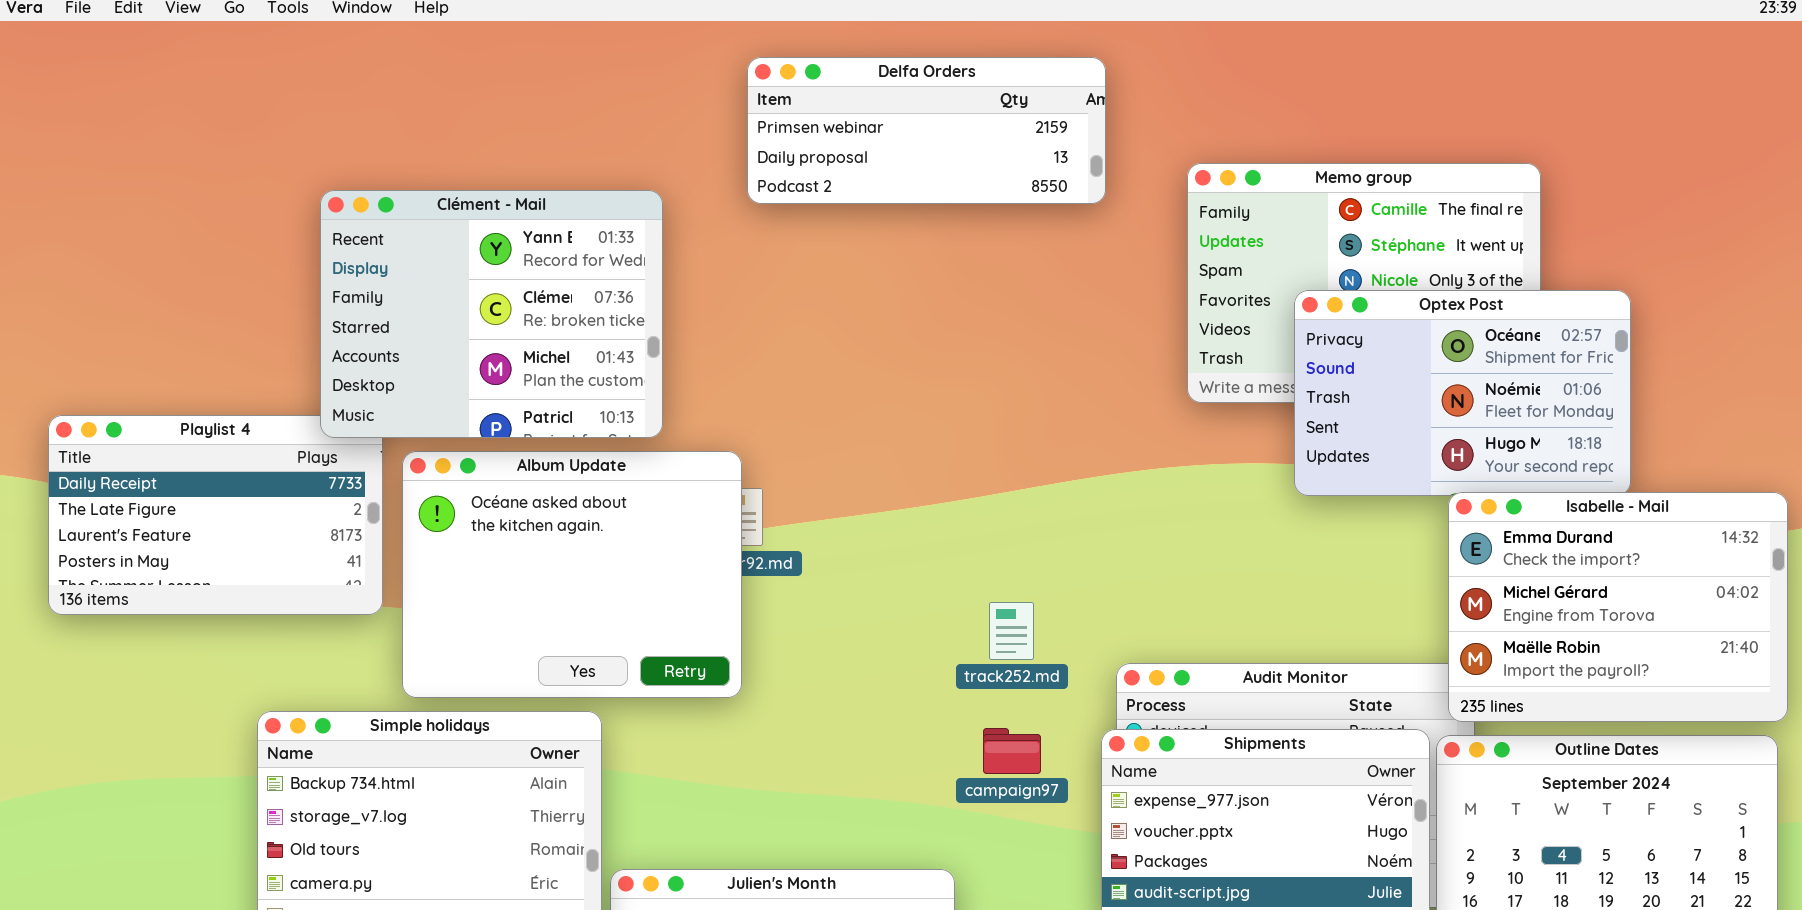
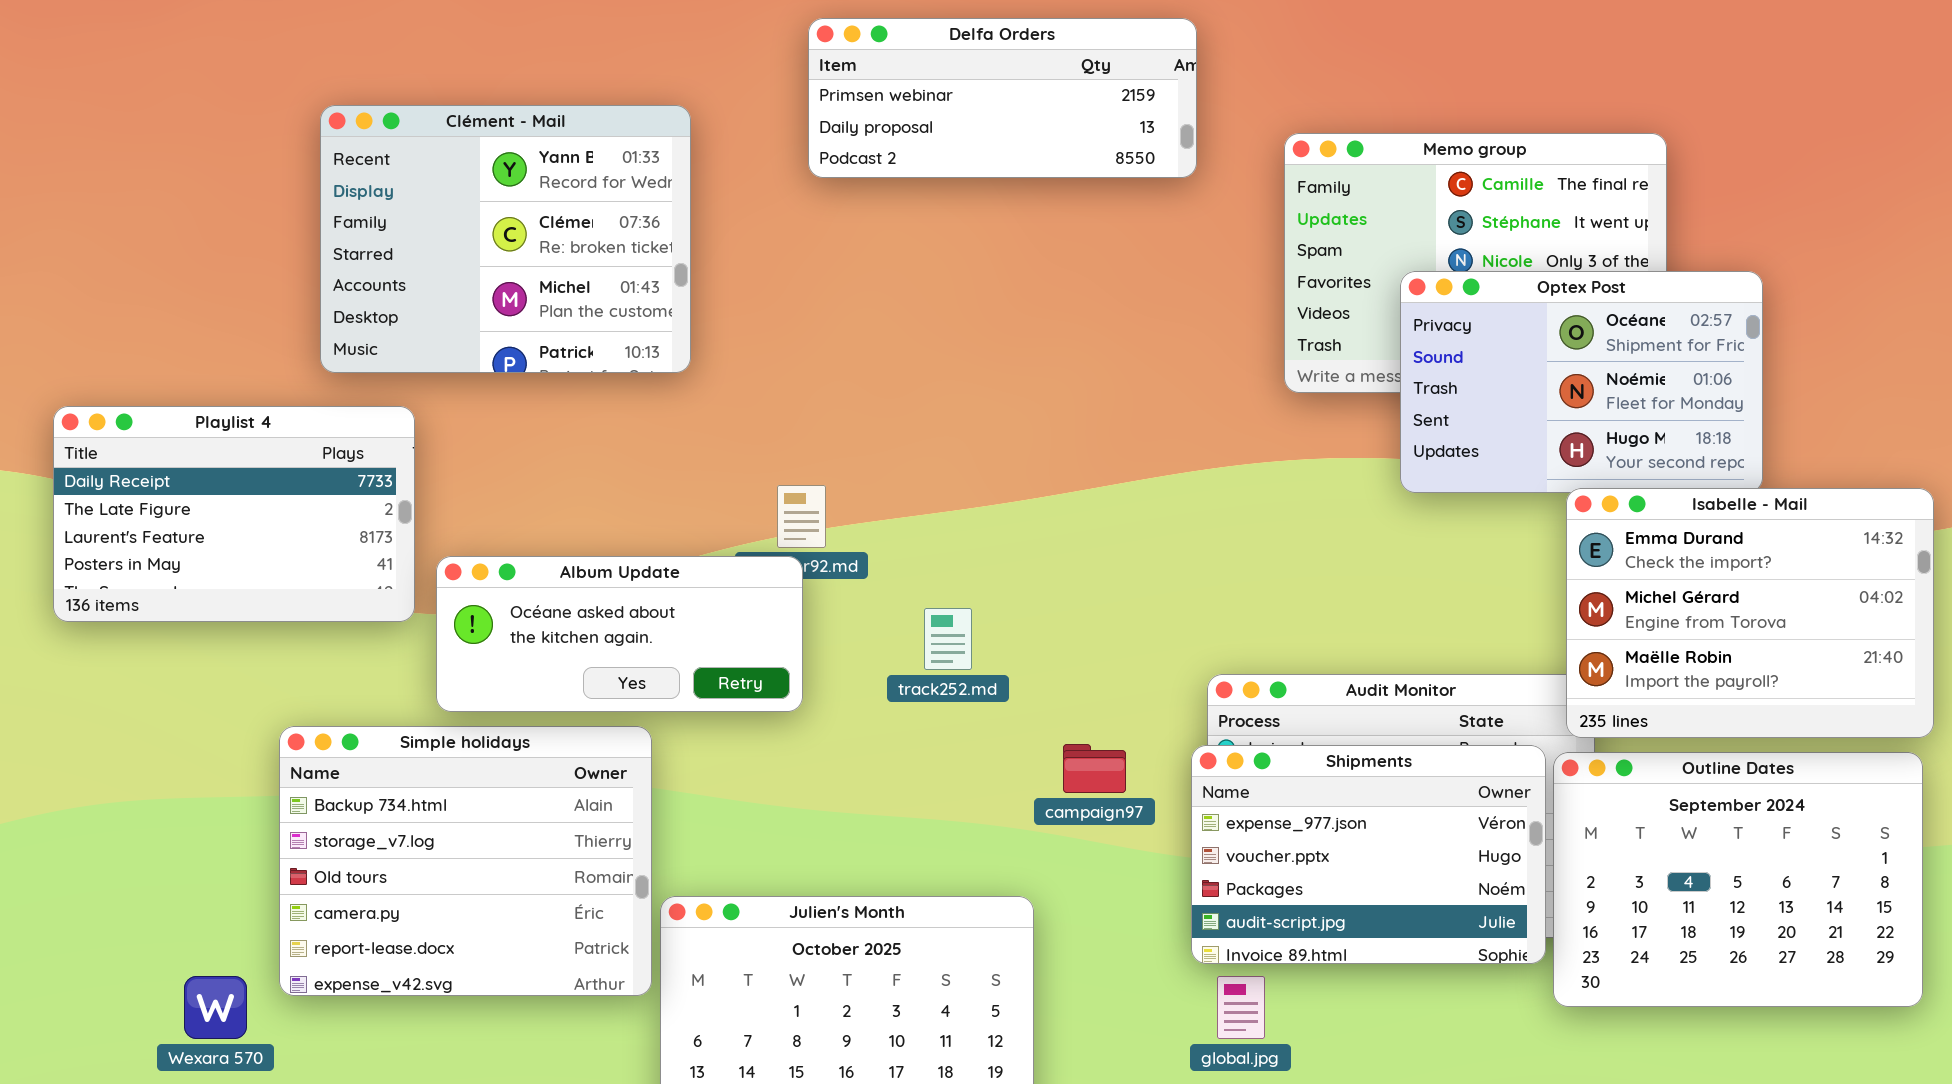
Clément - Mail: [320,190,663,438] -> [320,105,691,373], moved
Album Update: [402,451,742,698] -> [436,556,803,712], resized
track252.md: [989,602,1034,660] -> [924,608,972,670], moved

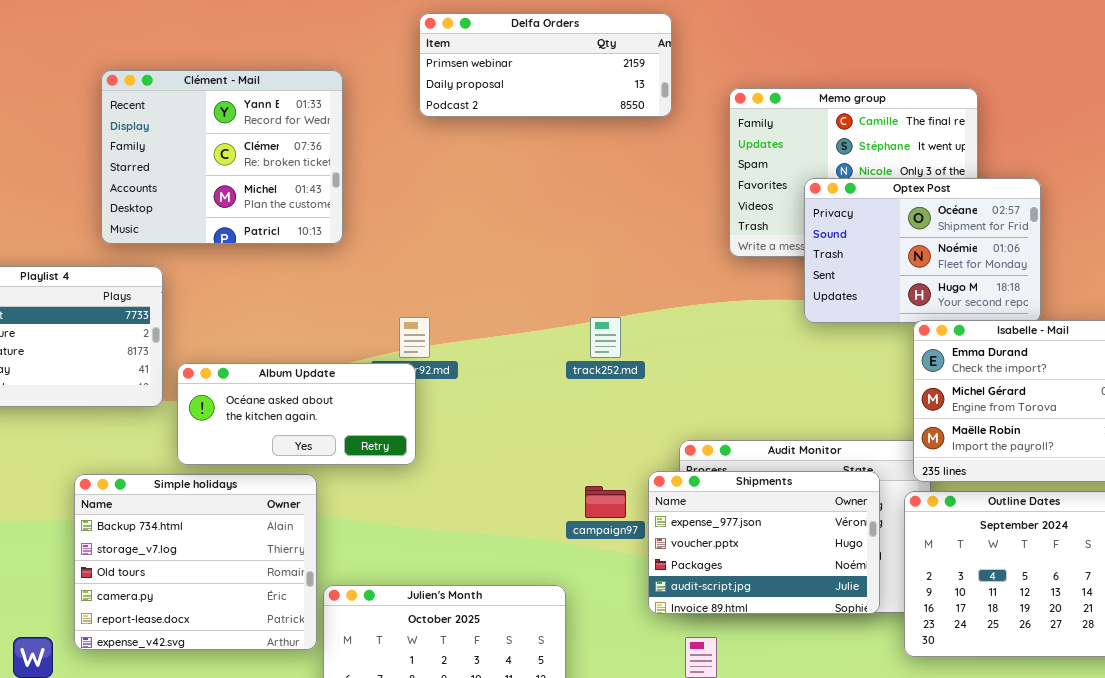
track252.md: [924,608,972,670] -> [590,317,621,358], moved
Shipments: [1191,745,1546,964] -> [648,471,880,614], moved

